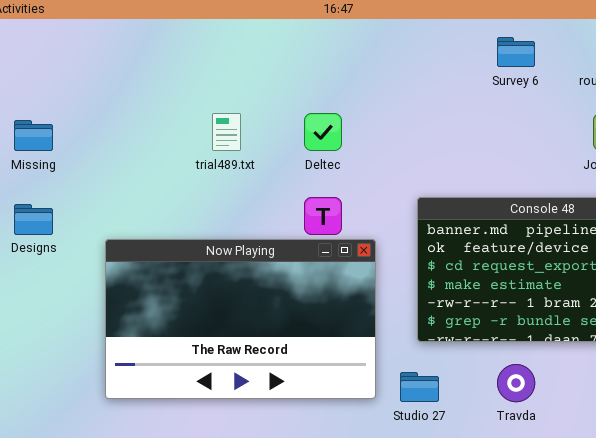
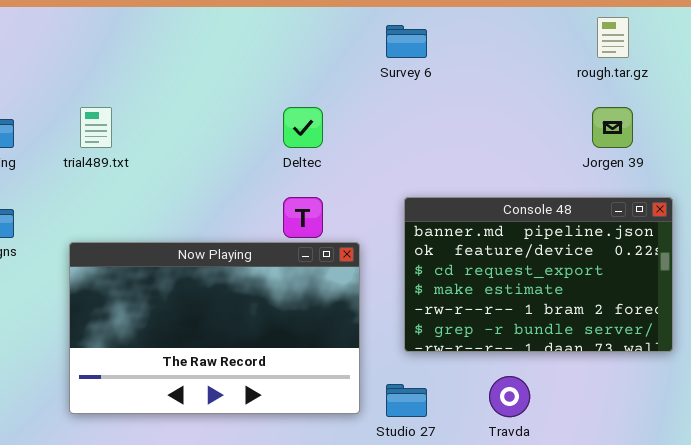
Survey 6: [497,37,535,67] -> [386,25,427,58], moved
trial489.txt: [212,113,241,151] -> [80,107,112,148], moved

